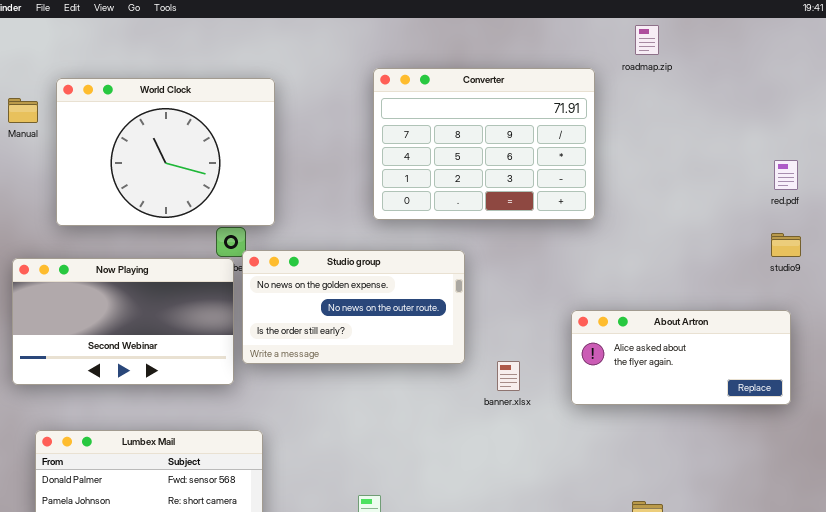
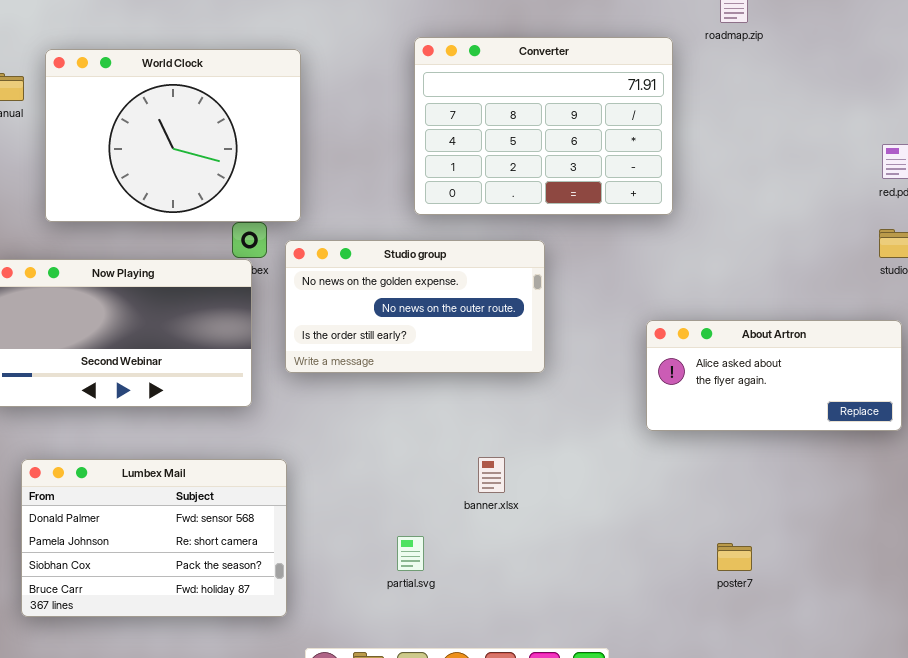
Studio group: [242,250,465,364] -> [285,240,545,373], moved
banner.xlsx: [497,361,520,391] -> [478,457,505,493], moved

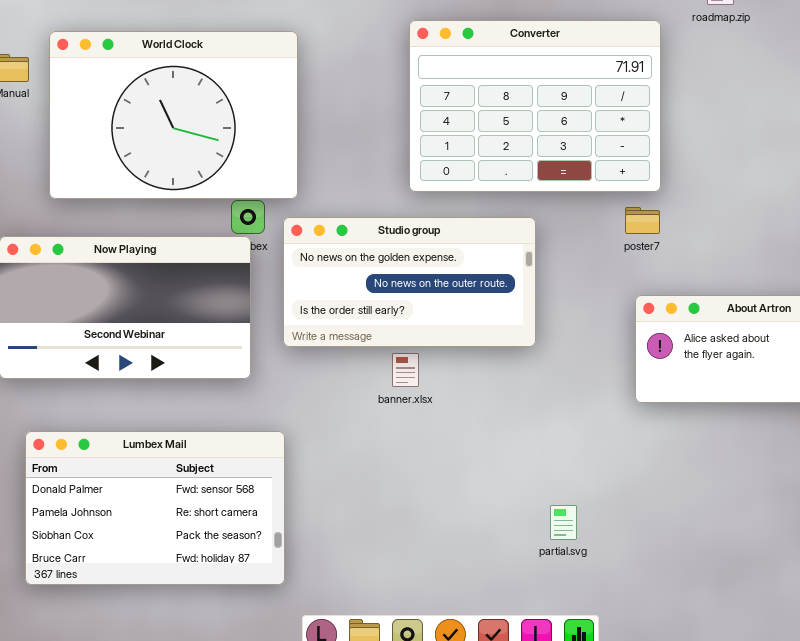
banner.xlsx: [478,457,505,493] -> [392,353,419,387], moved
partial.svg: [397,536,424,571] -> [550,505,577,540], moved
poster7: [717,543,752,571] -> [625,207,660,234], moved

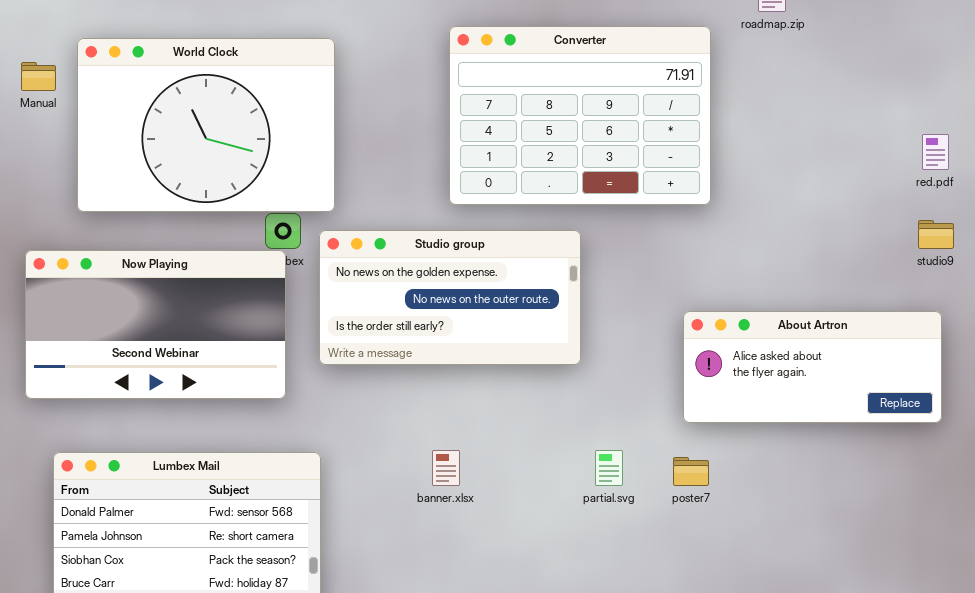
poster7: [625,207,660,234] -> [673,457,709,486], moved
banner.xlsx: [392,353,419,387] -> [432,450,460,486], moved
partial.svg: [550,505,577,540] -> [595,450,623,486], moved

